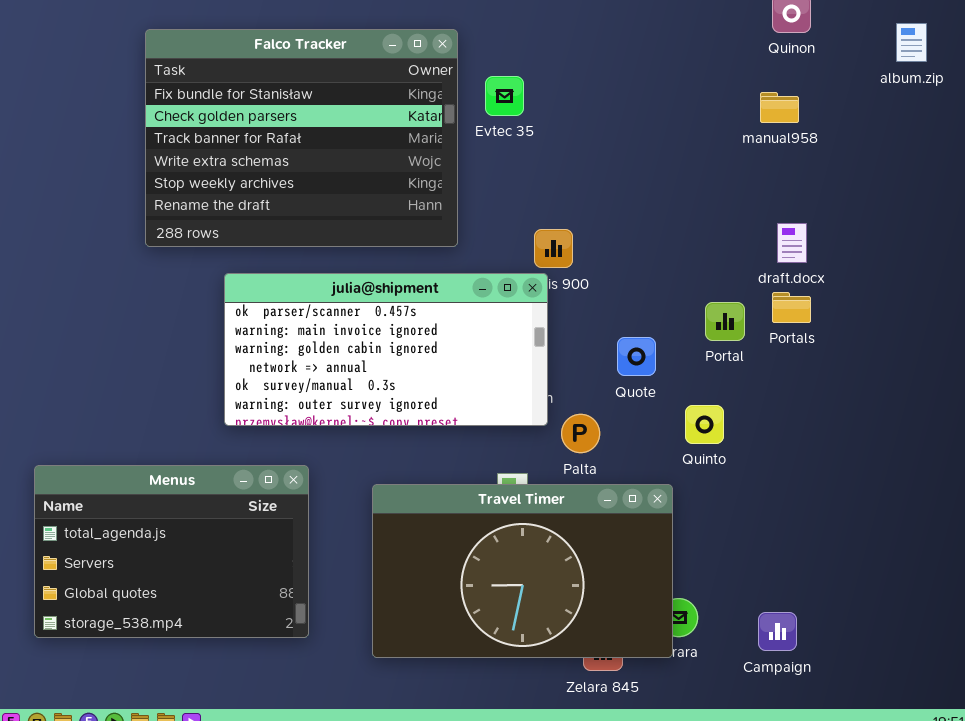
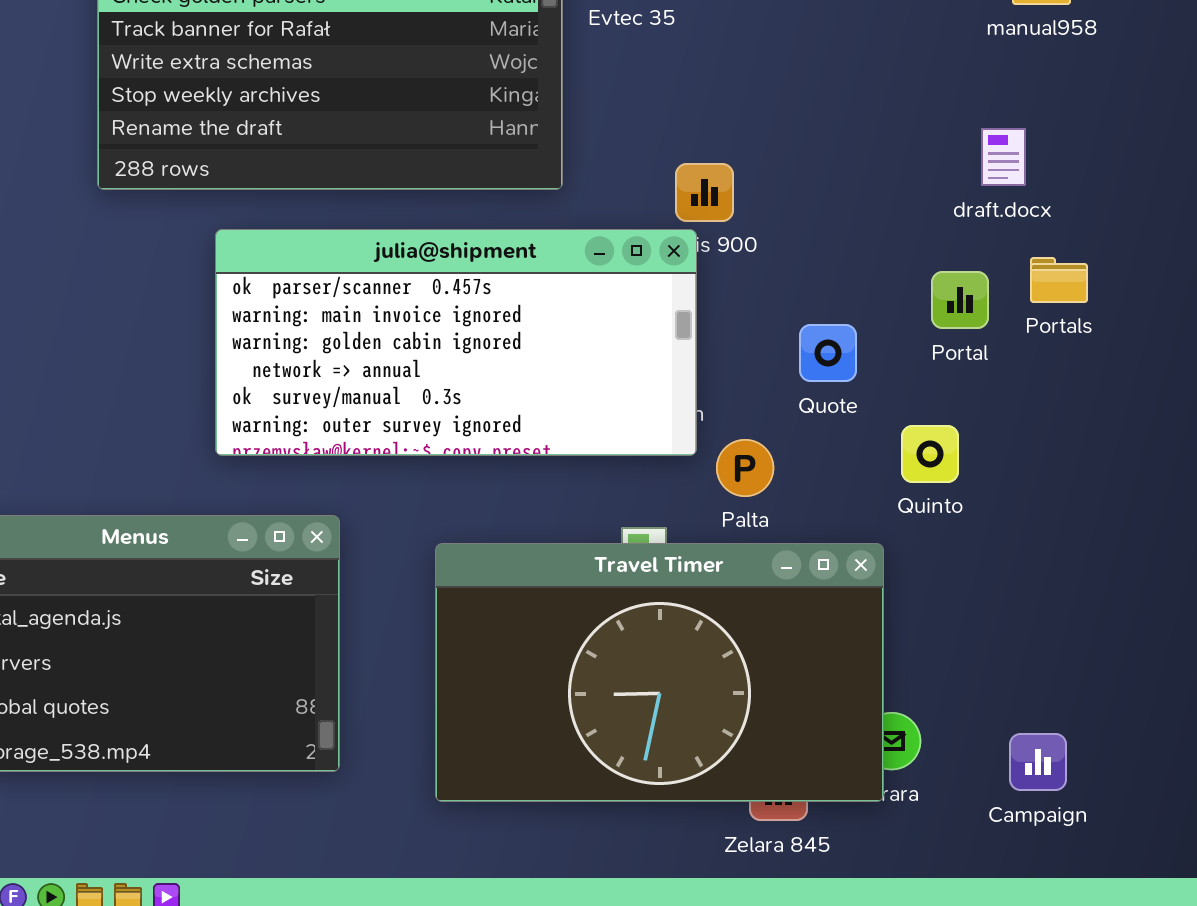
draft.docx: [777,223,807,263] -> [981,128,1026,186], moved

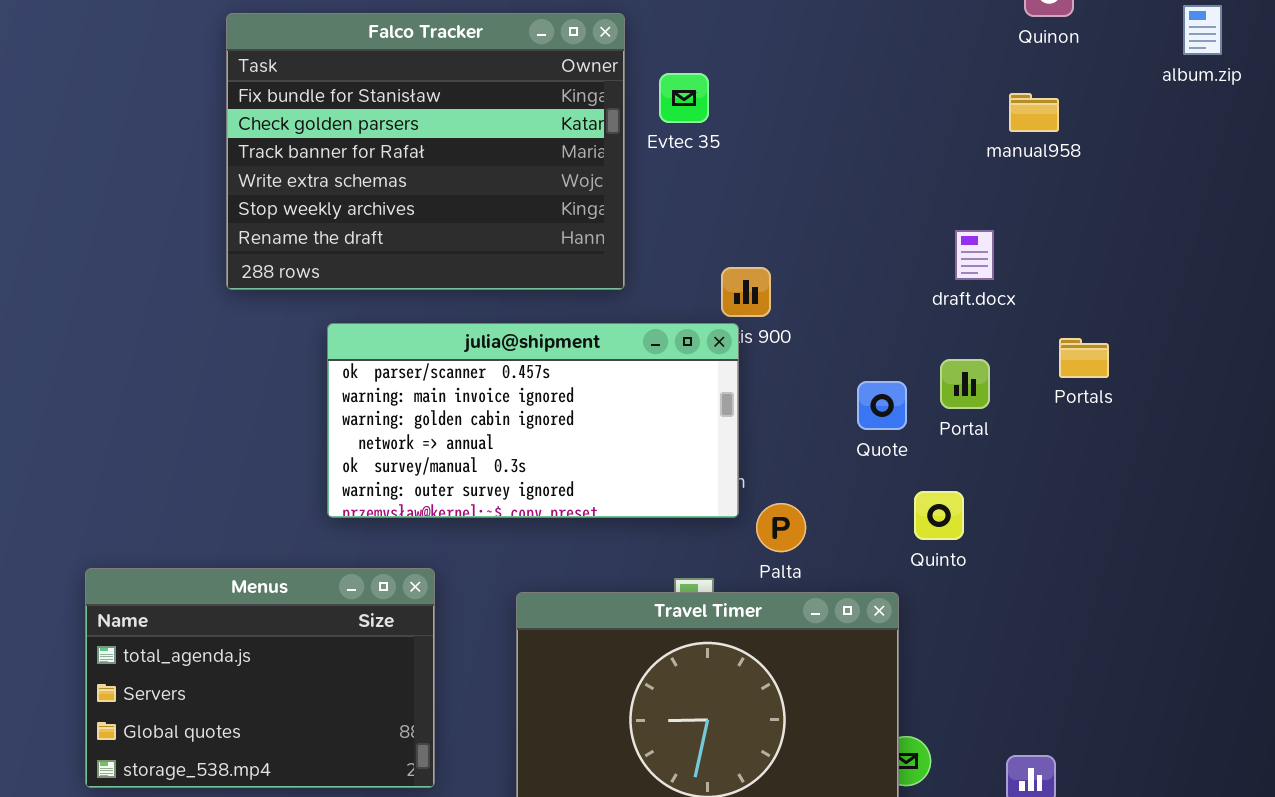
draft.docx: [981,128,1026,186] -> [955,230,994,280], moved
Portals: [1030,257,1088,303] -> [1059,338,1109,378], moved
Quote: [799,324,857,382] -> [857,381,907,430], moved

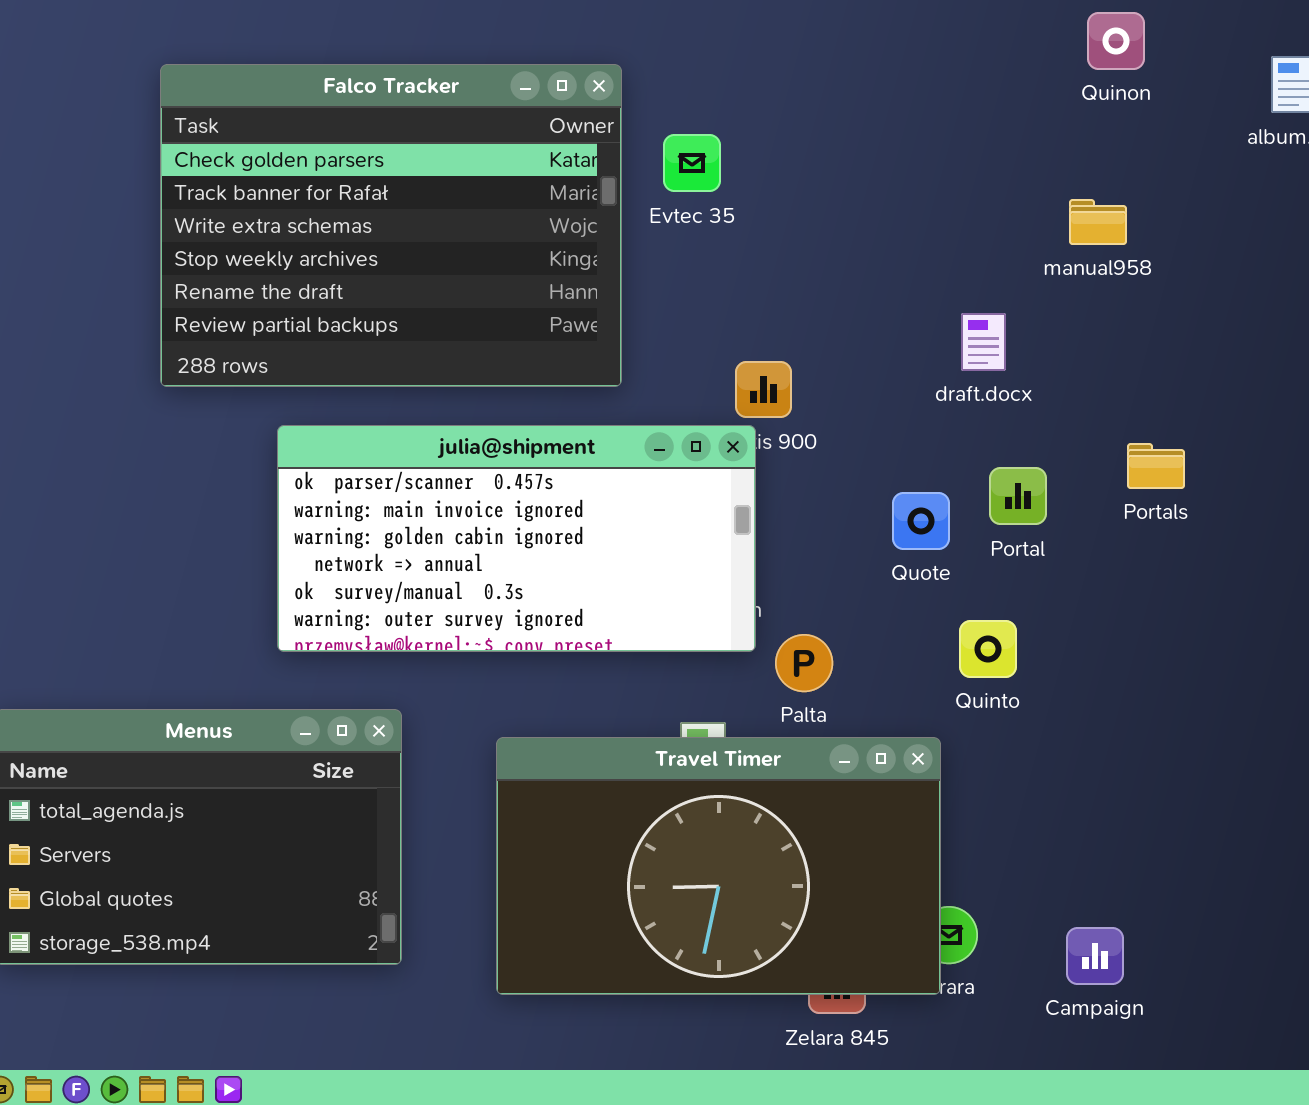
Falco Tracker: [226,13,625,290] -> [160,64,622,387], scrolled down 1 row
manual958: [1009,93,1059,132] -> [1069,199,1127,245], moved
draft.docx: [955,230,994,280] -> [961,313,1006,371], moved

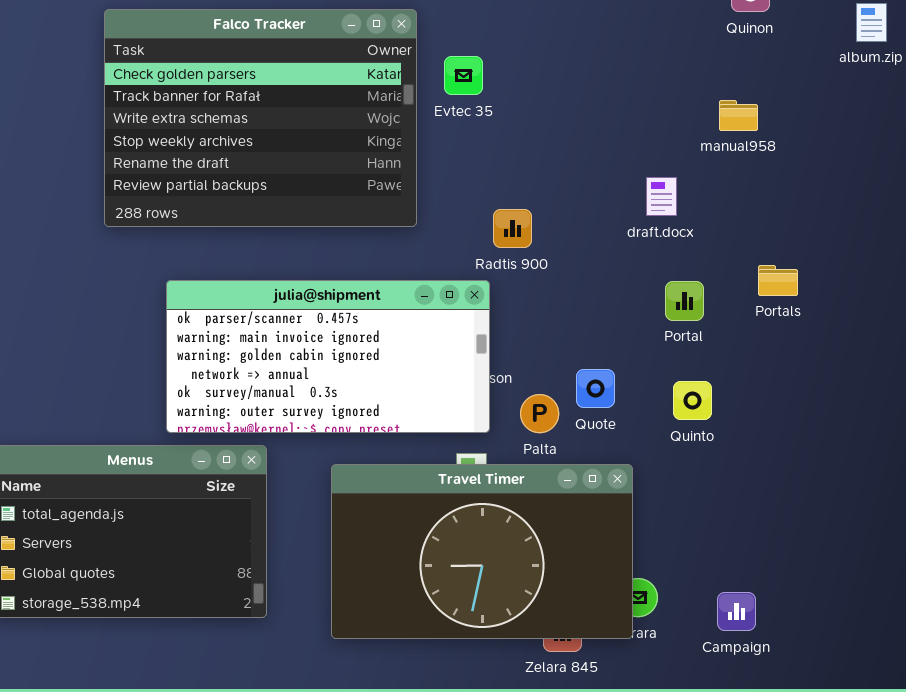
julia@shipment: [277,425,756,652] -> [166,280,490,433], moved
Quote: [892,492,950,550] -> [576,369,615,408], moved
Quinto: [959,620,1017,678] -> [673,381,712,420], moved

